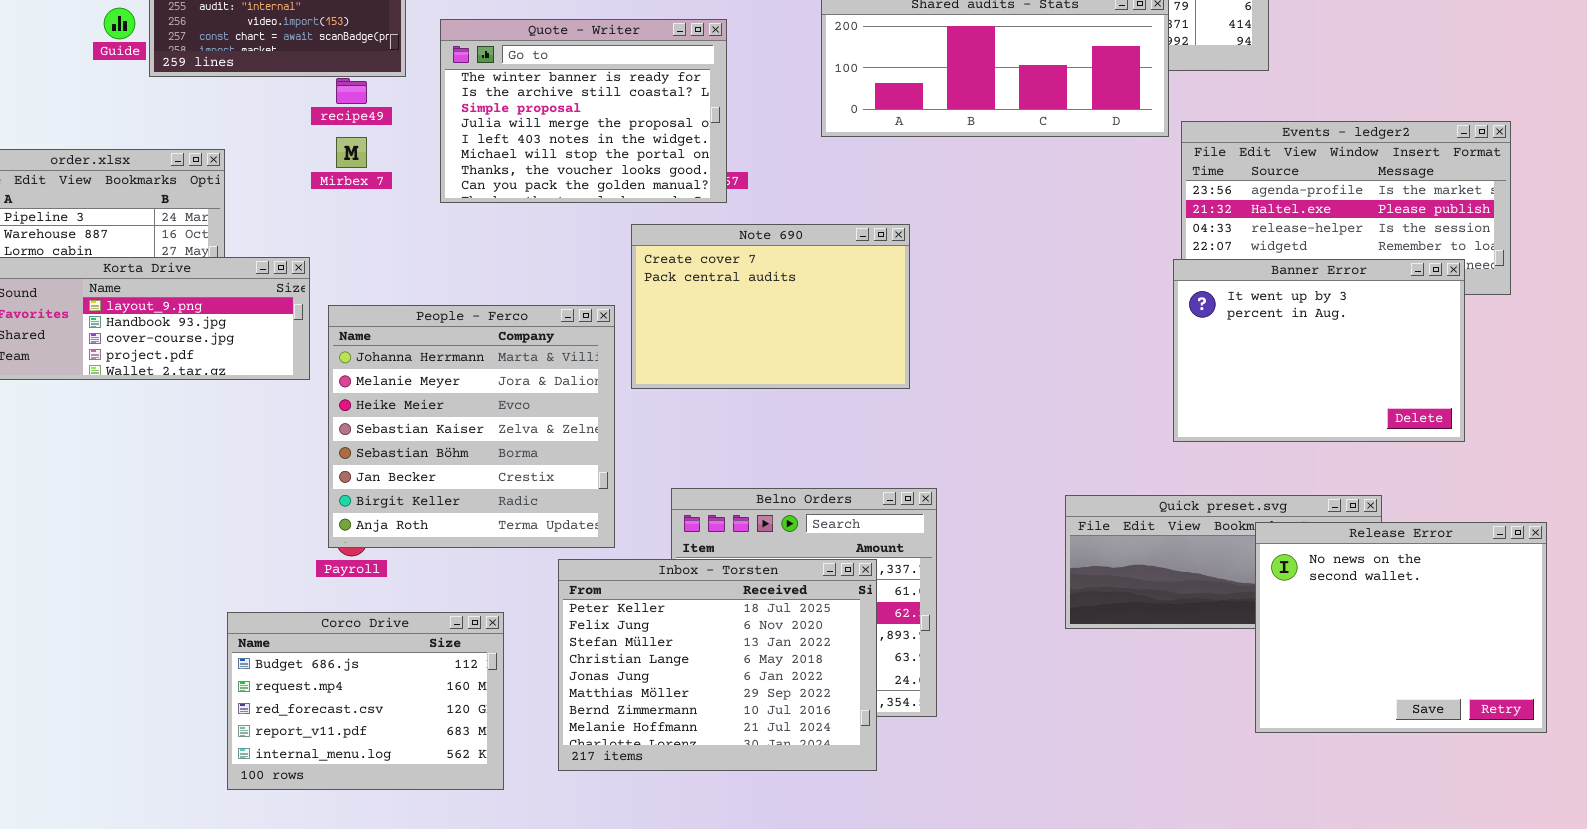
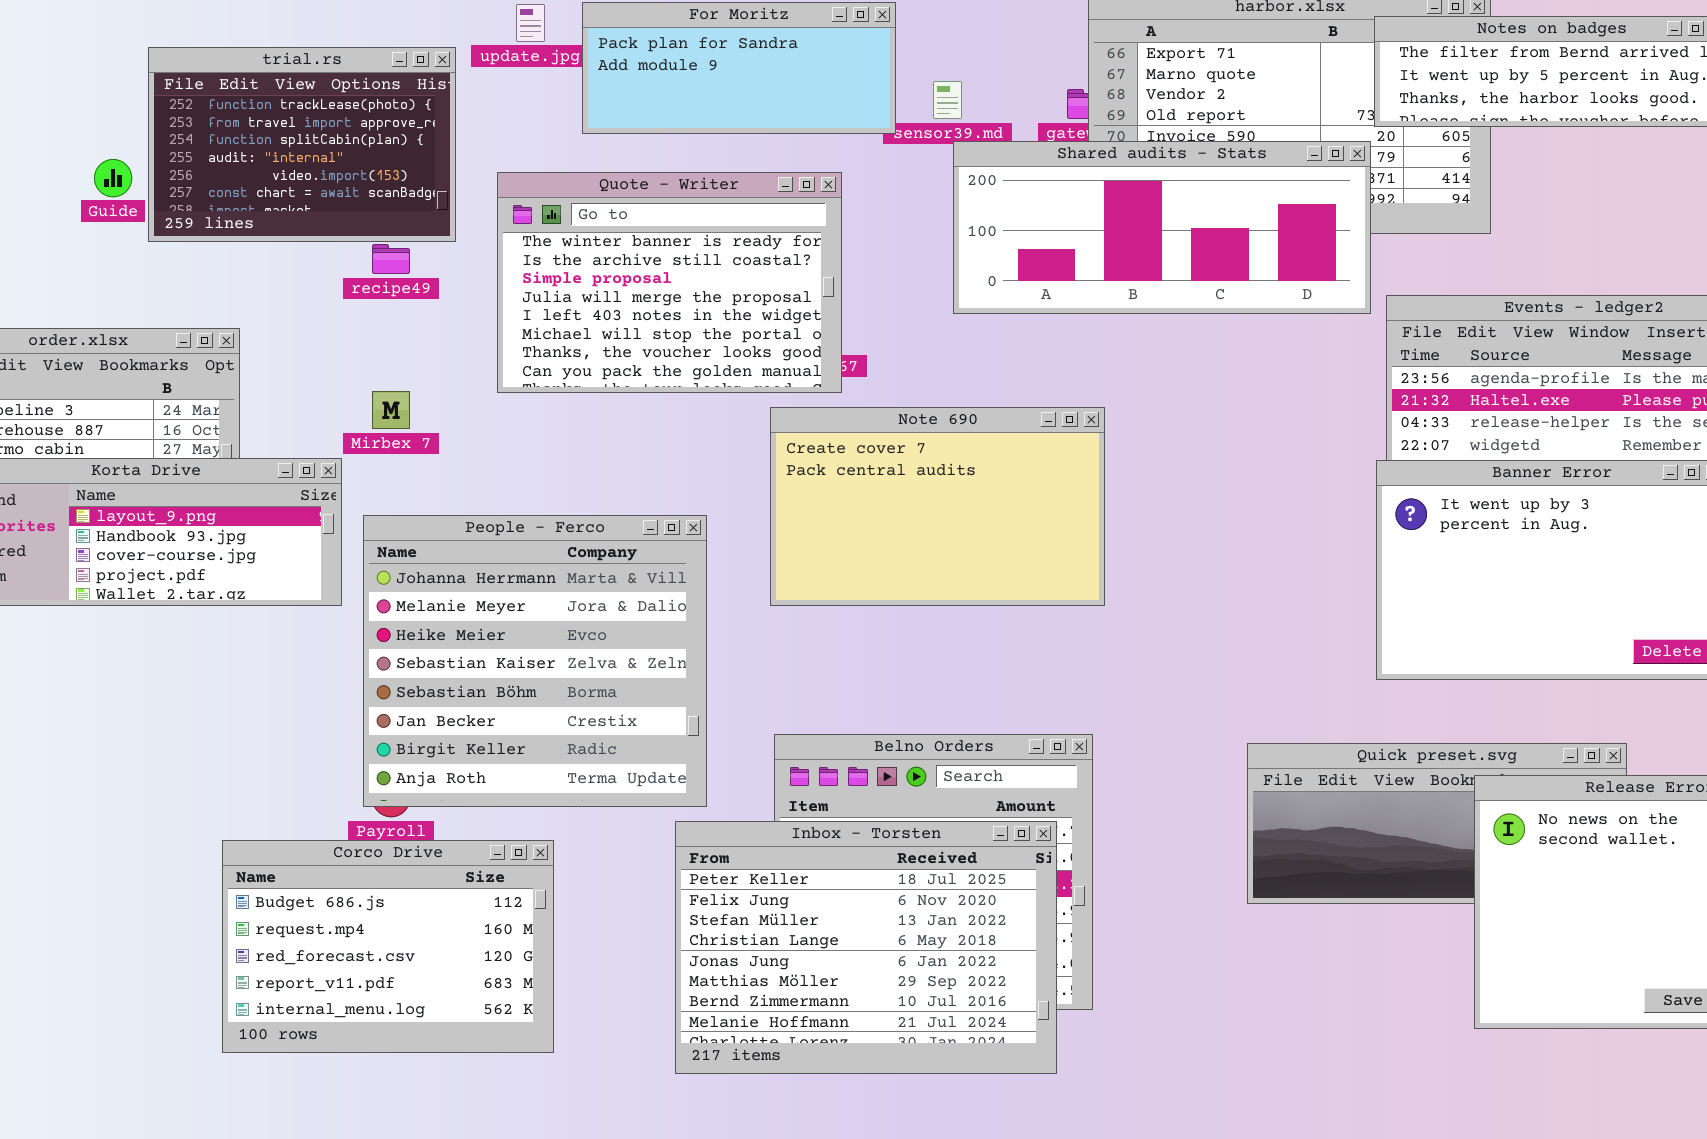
Mirbex 7: [336,137,367,168] -> [372,391,410,429], moved
Note 690: [631,224,910,389] -> [770,407,1105,606], moved
Inbox - Torsten: [558,559,877,771] -> [675,821,1057,1074], moved
Corco Drive: [227,612,504,790] -> [222,840,554,1053], moved

